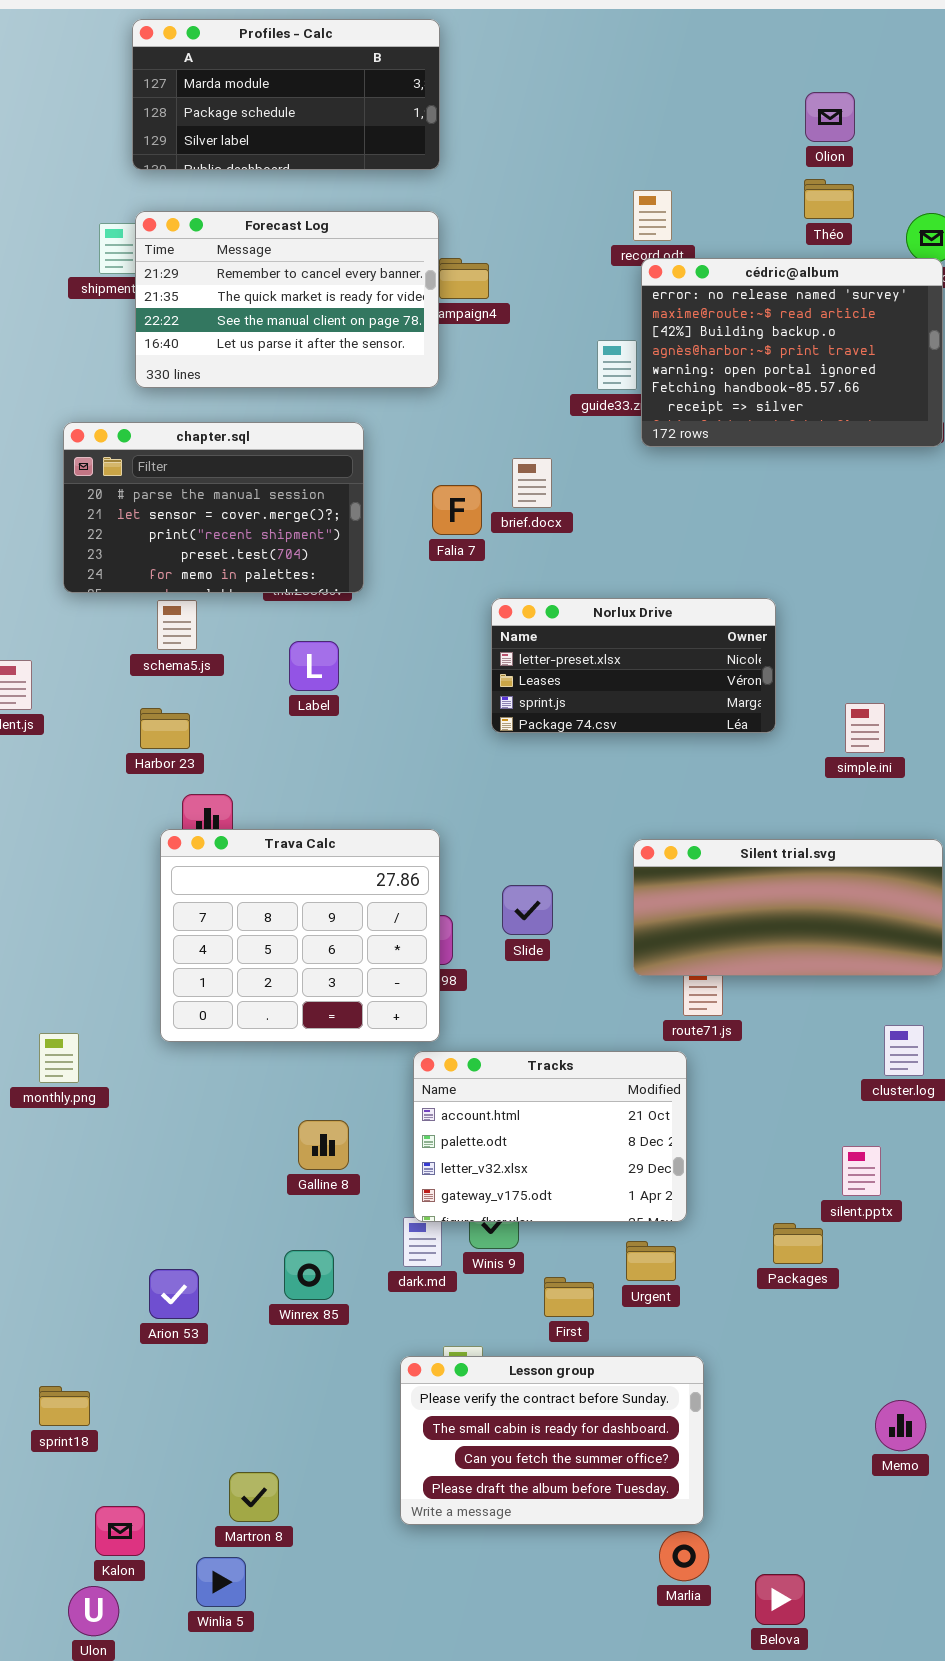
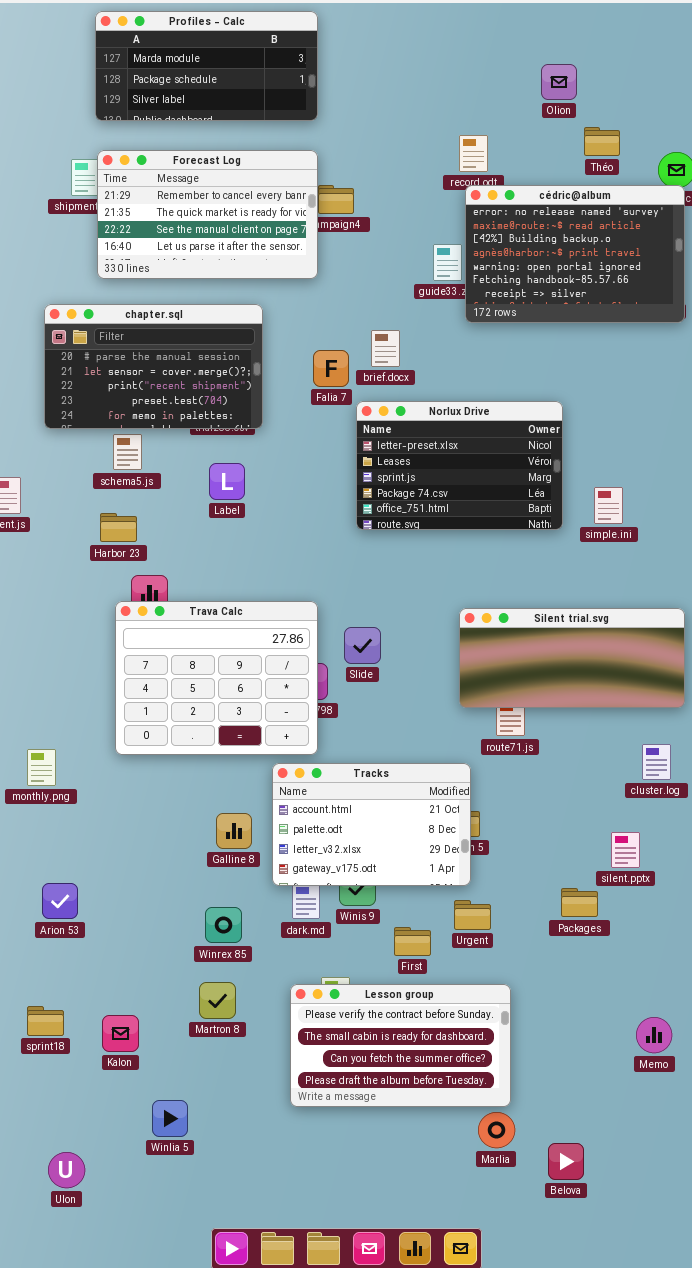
Olion: [805,92,855,142] -> [541,64,577,100], moved
Norlux Drive: [491,598,776,733] -> [356,401,563,530], resized
simple.ini: [845,703,885,753] -> [594,487,623,524], moved
Slide: [502,885,553,935] -> [344,627,381,664], moved
Tracks: [413,1051,687,1222] -> [272,763,471,886], moved
Arion 53: [149,1269,199,1319] -> [42,883,78,919], moved
Martron 8: [229,1472,279,1522] -> [199,982,236,1019], moved
Kalon: [95,1506,145,1556] -> [102,1015,139,1052], moved
Winlia 5: [196,1557,246,1607] -> [152,1100,188,1137], moved

